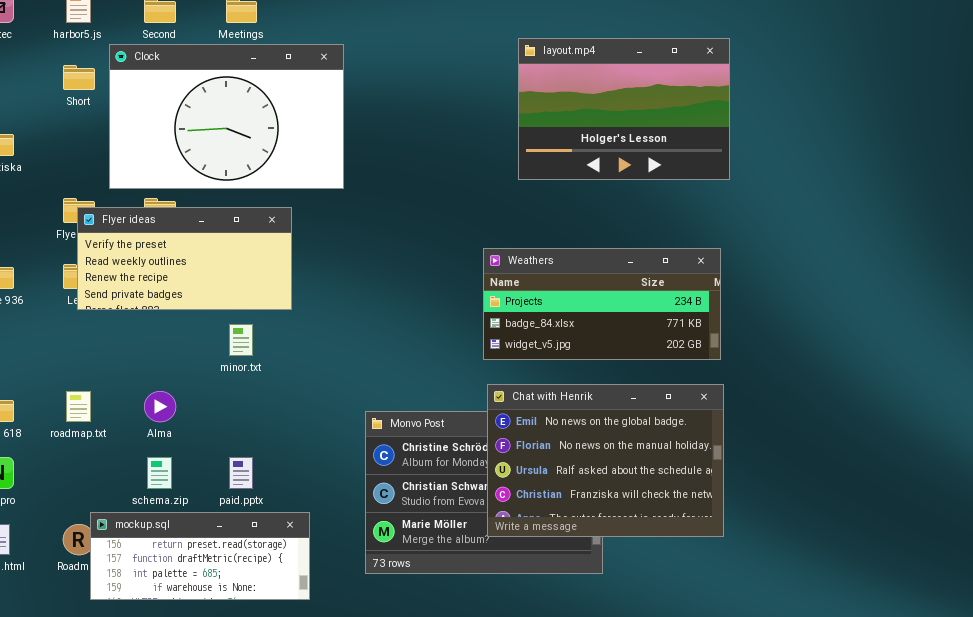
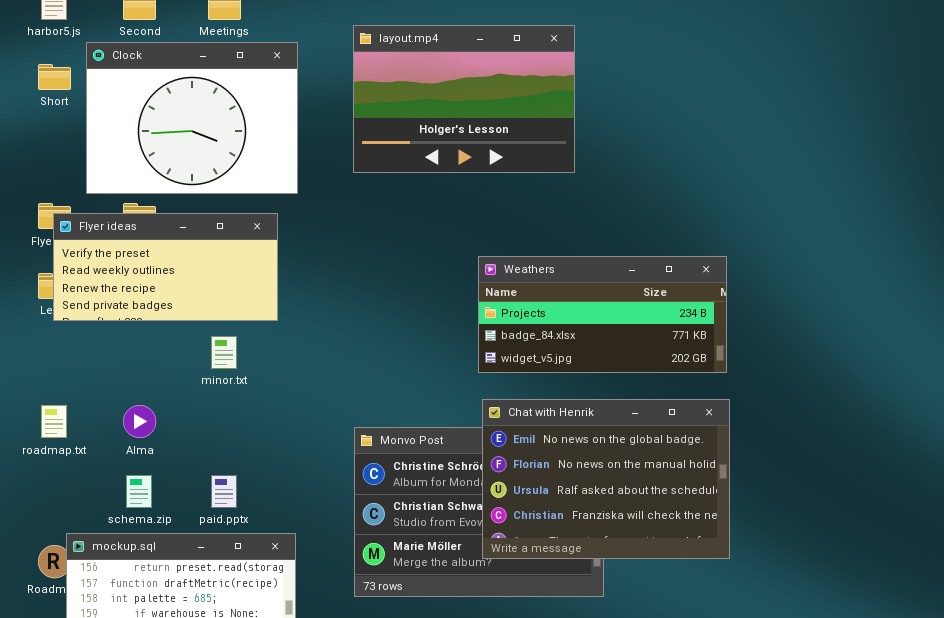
layout.mp4: [518,38,730,180] -> [353,25,575,173], moved
Clock: [109,44,344,189] -> [86,42,298,194], resized

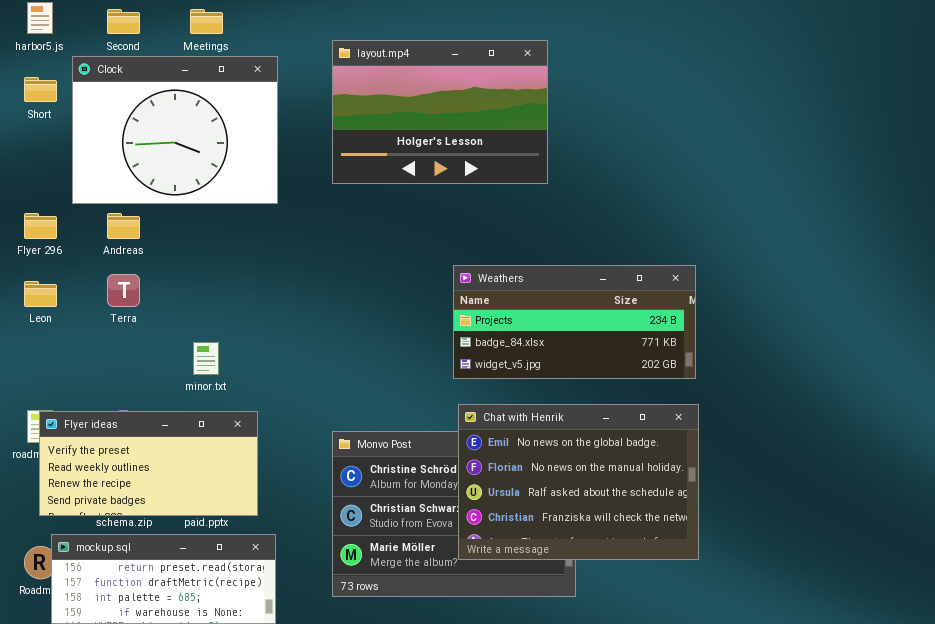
Flyer ideas: [53,213,278,321] -> [39,411,258,516], moved

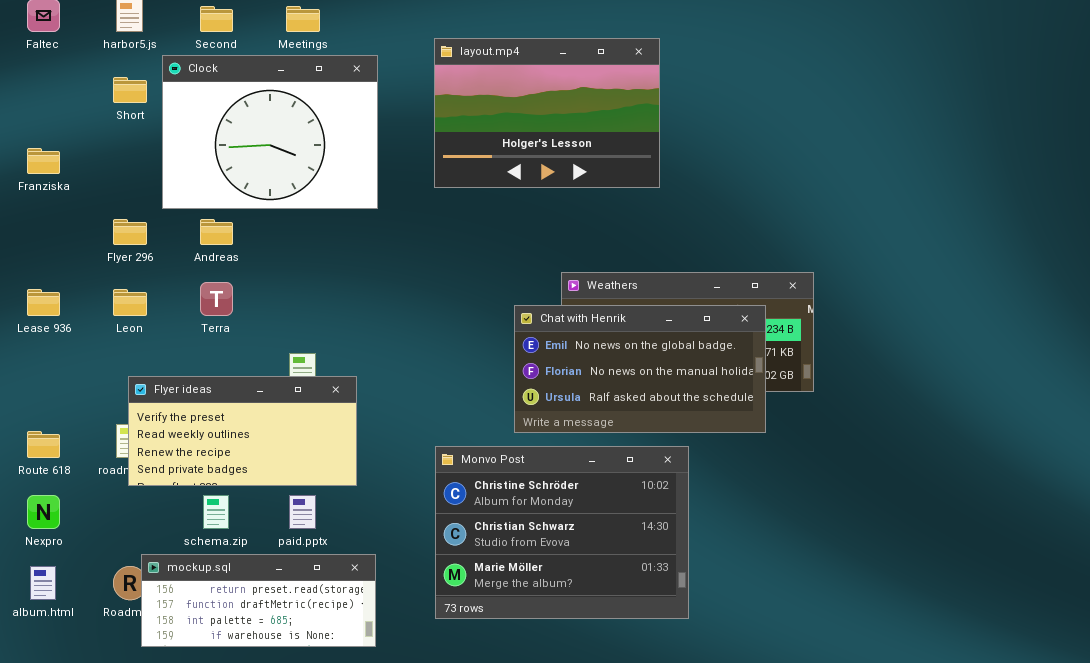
Chat with Henrik: [458,404,699,560] -> [514,305,766,433], moved, resized
Flyer ideas: [39,411,258,516] -> [128,376,357,486], moved

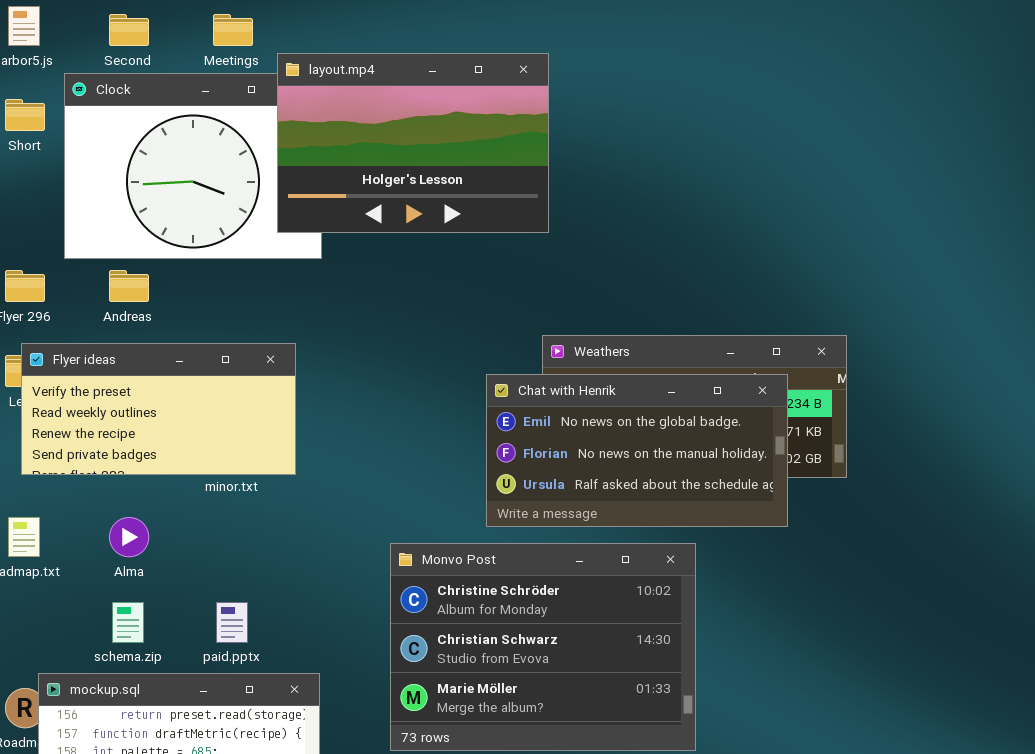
layout.mp4: [434,38,660,188] -> [277,53,549,233], moved
Flyer ideas: [128,376,357,486] -> [21,343,296,475], moved

